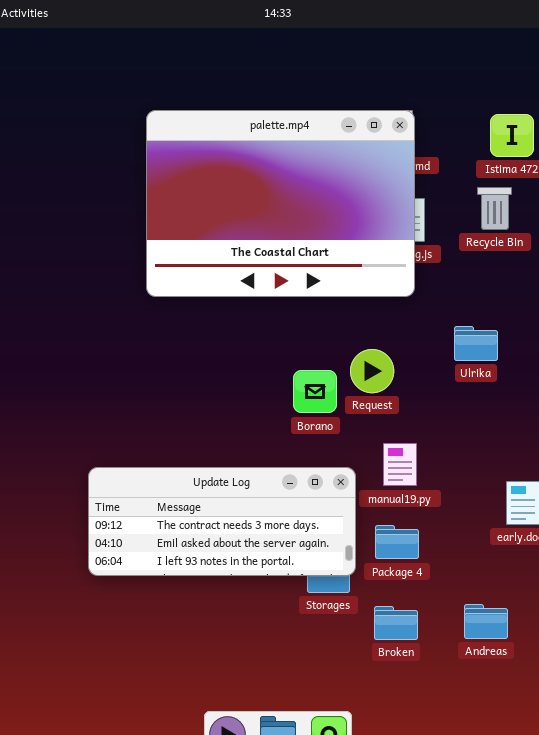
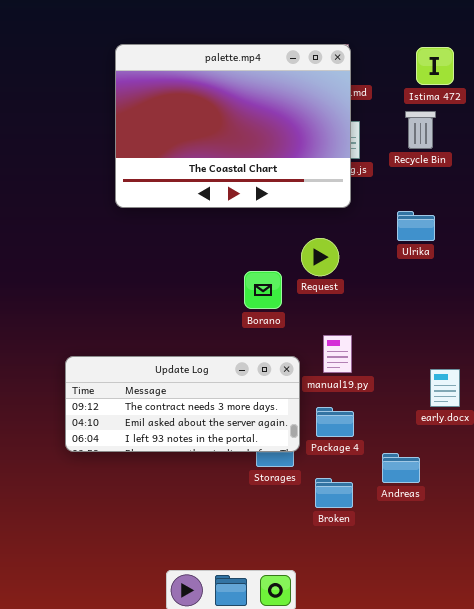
Ulrika: [454,326,498,361] -> [397,211,435,241], moved
Request: [350,349,394,393] -> [301,238,339,276], moved
Andreas: [464,604,508,639] -> [382,453,420,483], moved

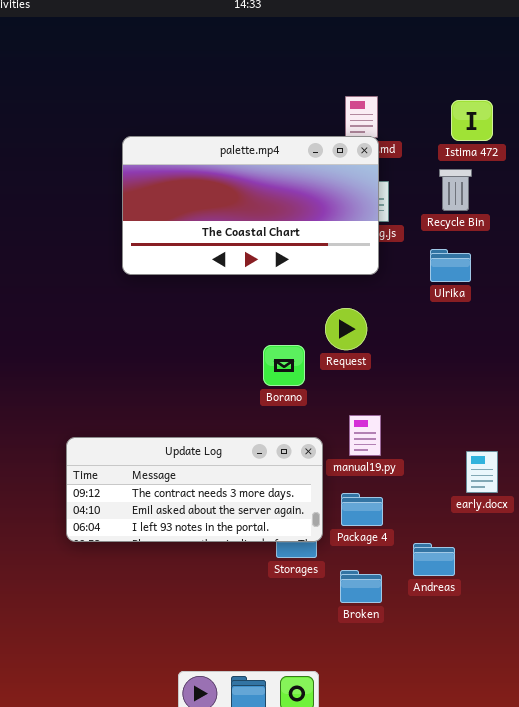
palette.mp4: [115,44,351,208] -> [122,136,379,275], resized
Ulrika: [397,211,435,241] -> [430,249,471,282], moved

